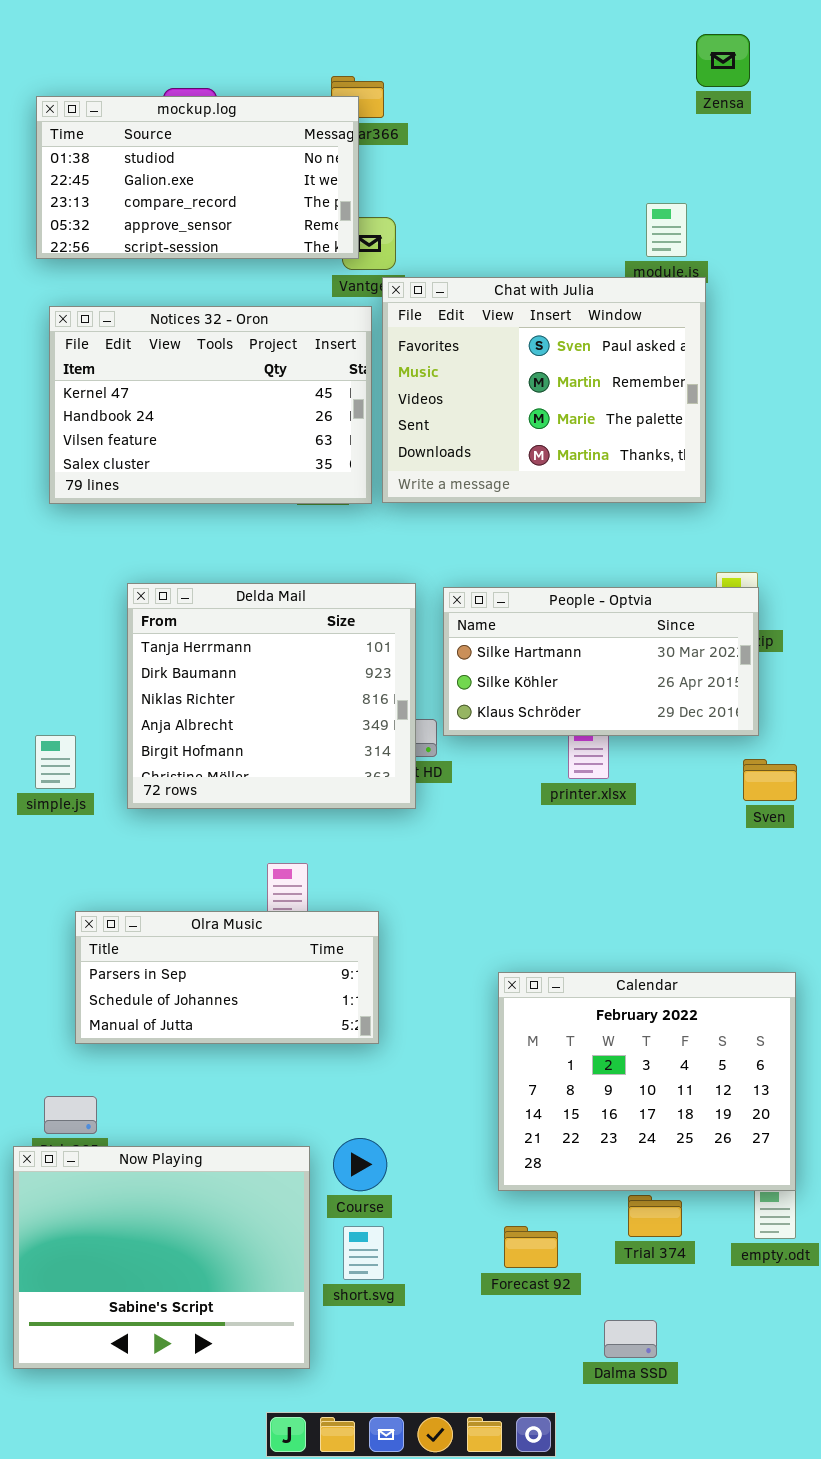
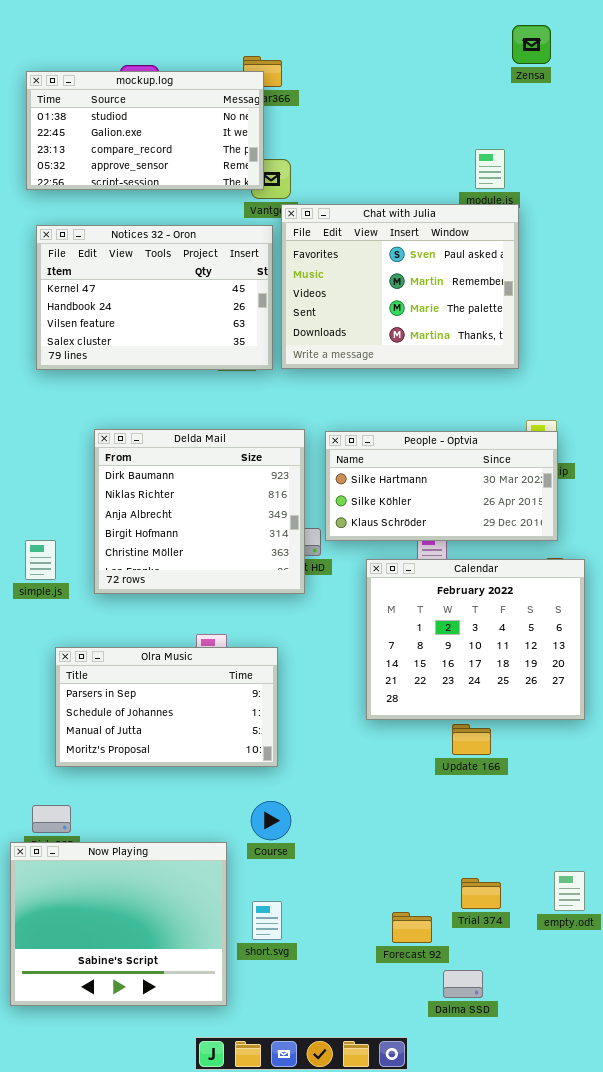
Delda Mail: [127,583,416,809] -> [94,429,305,594], scrolled down 1 row
Olra Music: [75,911,379,1044] -> [55,647,278,767], resized
Calendar: [498,972,796,1191] -> [366,559,585,720], moved
Course: [333,1138,387,1191] -> [251,801,291,840], moved
Forecast 92: [504,1226,558,1268] -> [392,912,432,943], moved

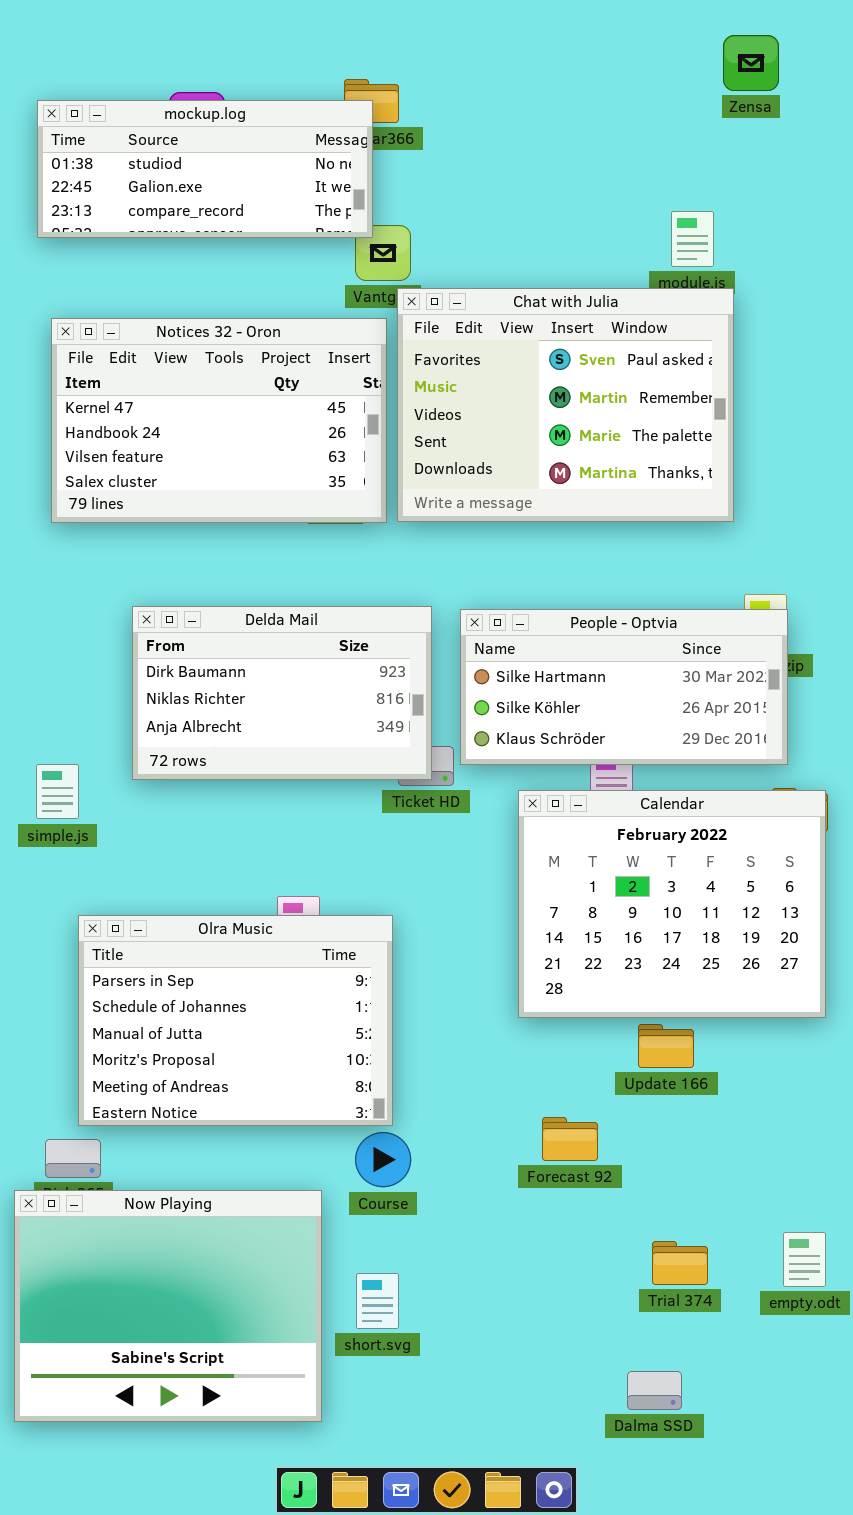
mockup.log: [26,71,264,190] -> [37,100,373,238], resized
Delda Mail: [94,429,305,594] -> [132,606,432,780], resized
Olra Music: [55,647,278,767] -> [78,915,393,1126], resized
Forecast 92: [392,912,432,943] -> [542,1117,598,1161], moved

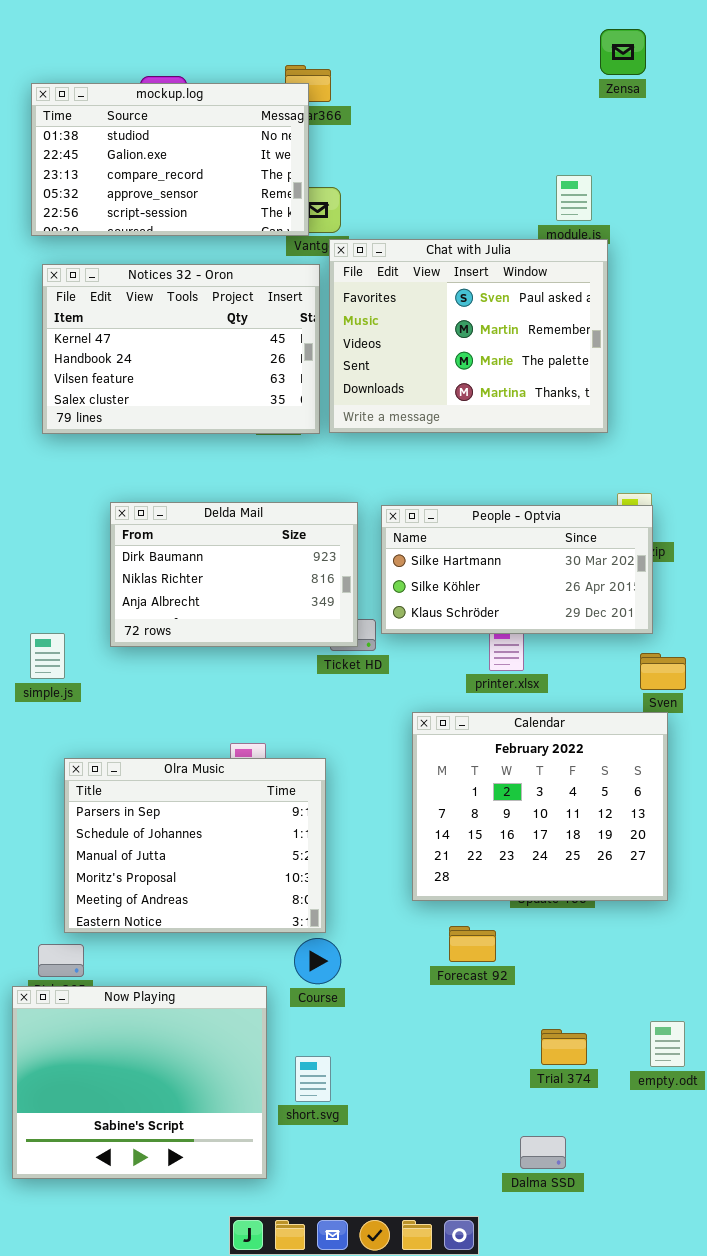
mockup.log: [37,100,373,238] -> [31,83,309,236], resized
Calendar: [518,790,826,1018] -> [412,712,668,901], moved

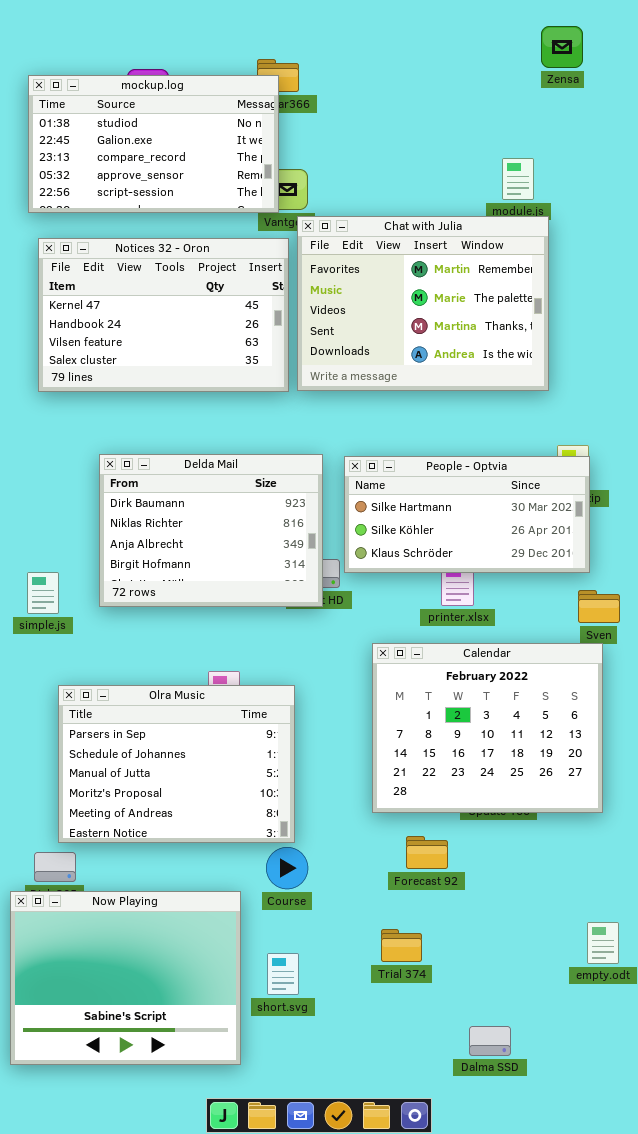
Chat with Julia: [329,239,608,433] -> [297,216,549,391], scrolled down 1 row
Delda Mail: [110,502,358,647] -> [99,454,323,607], resized
Trial 374: [541,1029,587,1065] -> [381,929,422,962], moved

